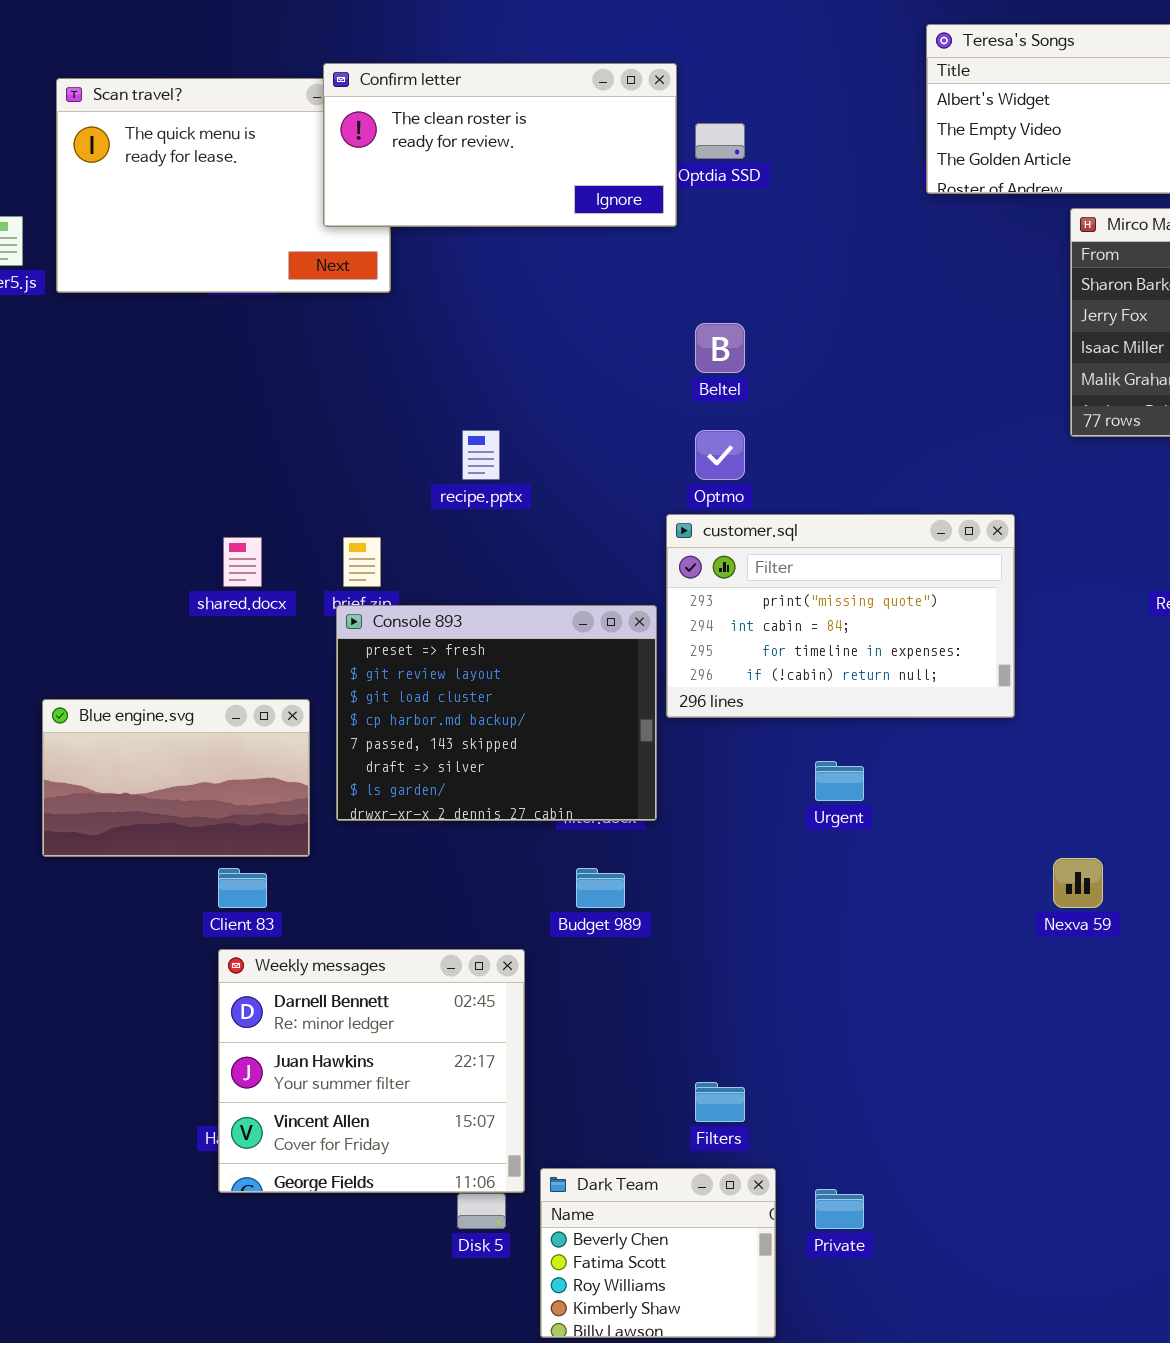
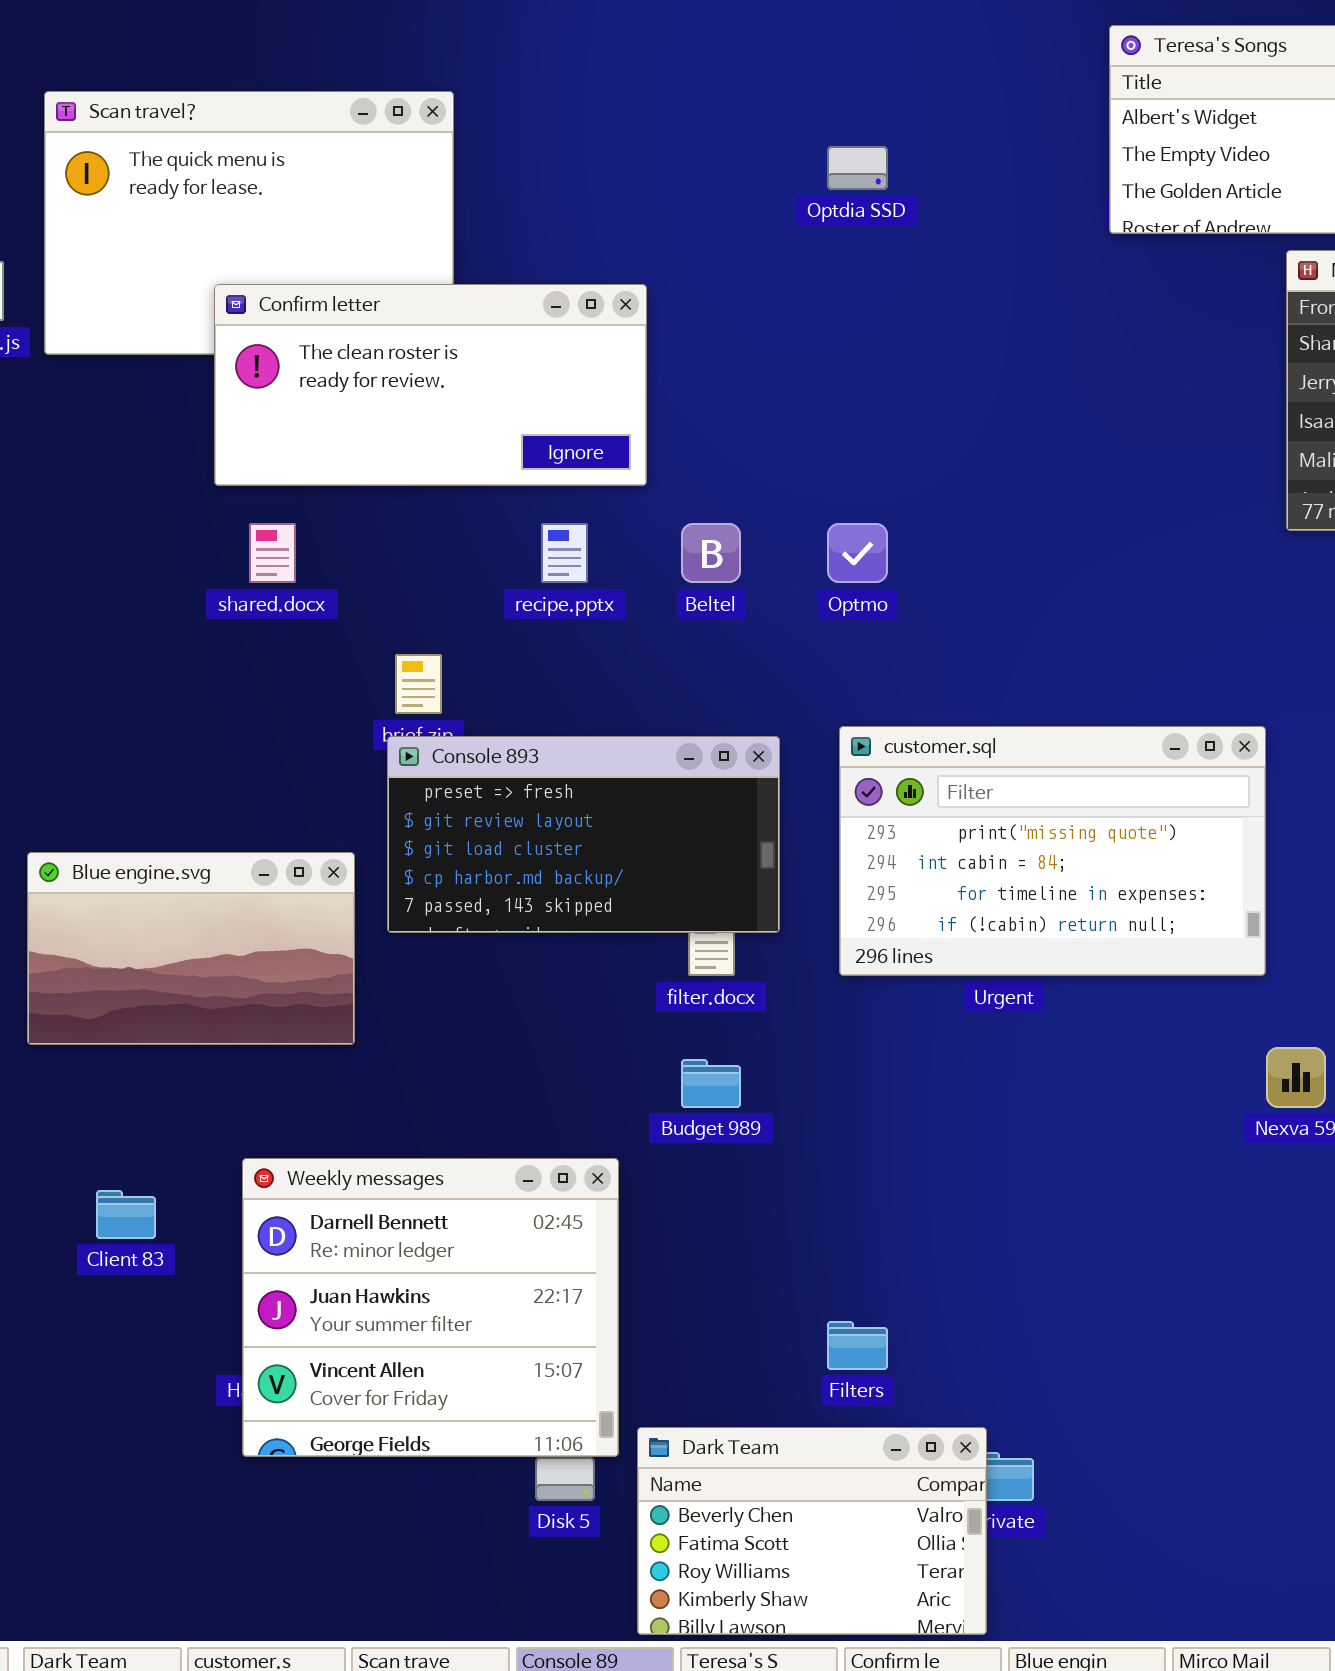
Confirm letter: [323,63,677,227] -> [214,284,647,486], moved
Beltel: [695,323,745,373] -> [681,523,741,583], moved
customer.sql: [666,514,1015,718] -> [839,726,1266,976], moved
shared.docx: [223,537,262,587] -> [249,523,296,583], moved
Console 893: [336,605,657,821] -> [387,736,780,933], resized
Client 83: [218,868,267,908] -> [96,1190,156,1239], moved
Dark Team: [540,1168,776,1338] -> [637,1427,987,1635], resized

